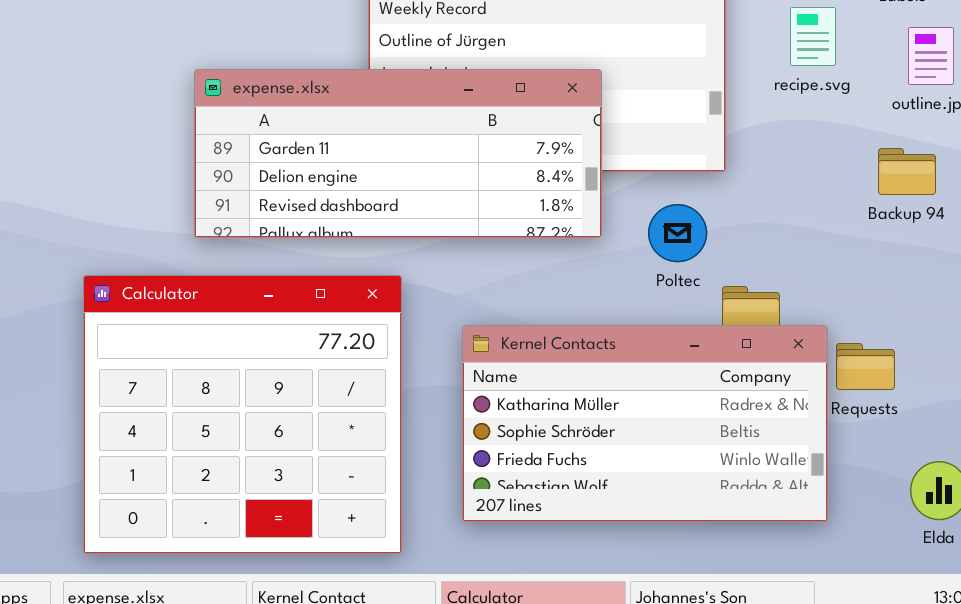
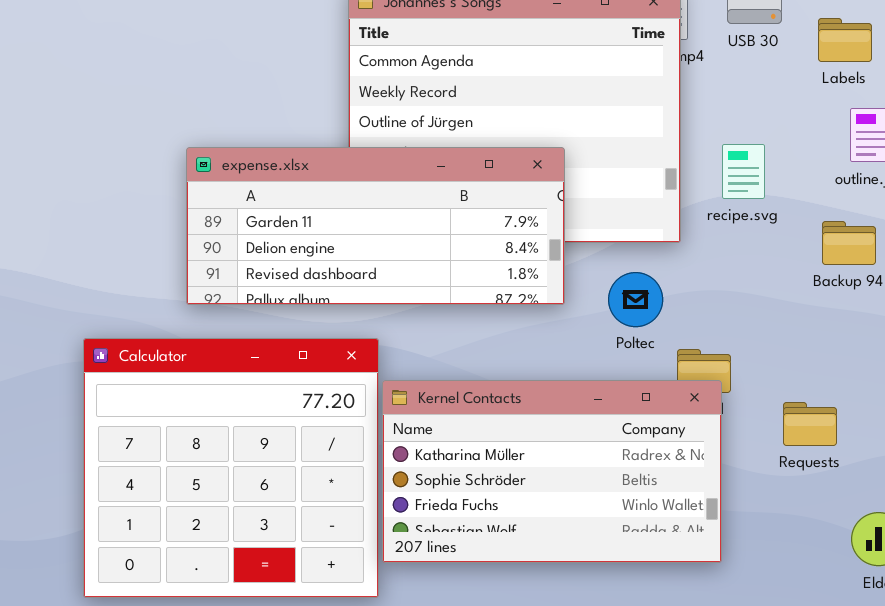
recipe.svg: [790,7,836,66] -> [722,144,765,199], moved
Kernel Contacts: [462,325,828,522] -> [382,380,722,563], moved

